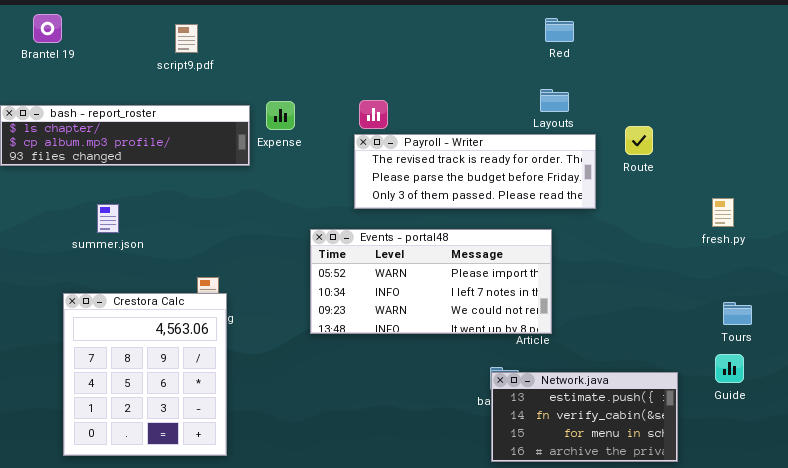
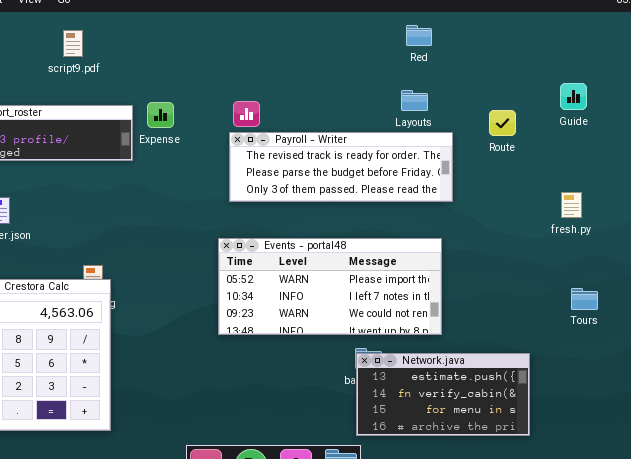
Route: [625,126,653,155] -> [489,110,516,136], moved
Events - portal48: [310,229,552,334] -> [218,238,442,335], moved
Guide: [715,354,744,383] -> [560,83,587,110], moved

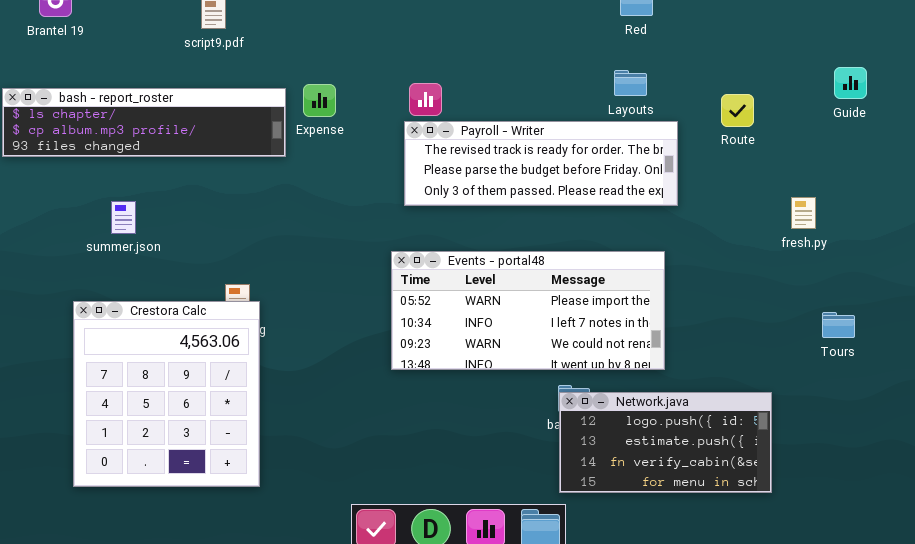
Guide: [560,83,587,110] -> [834,67,867,99], moved
fresh.py: [561,192,582,218] -> [791,197,816,229], moved
Network.java: [356,353,530,436] -> [559,392,772,493], scrolled up 1 row

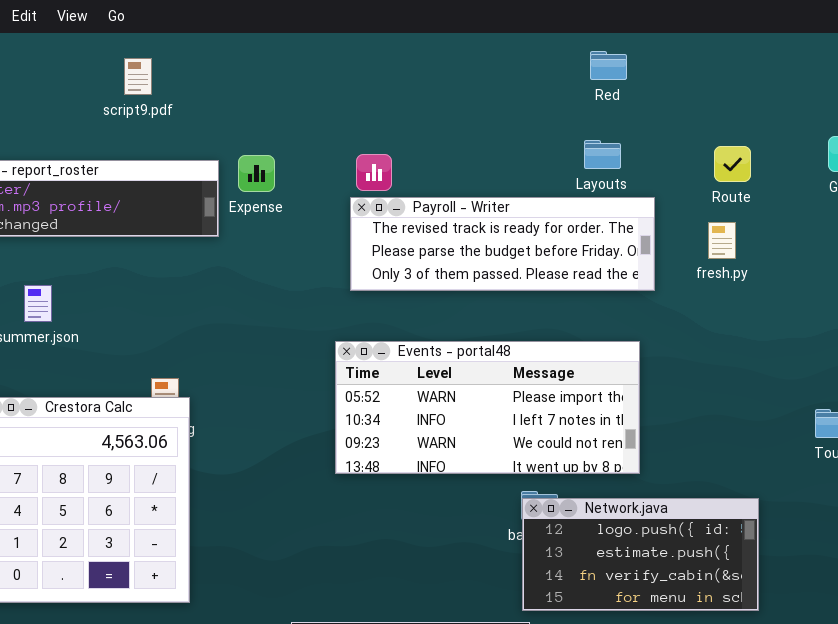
Route: [721,94,754,127] -> [714,146,751,182], moved
fresh.py: [791,197,816,229] -> [708,222,736,259], moved

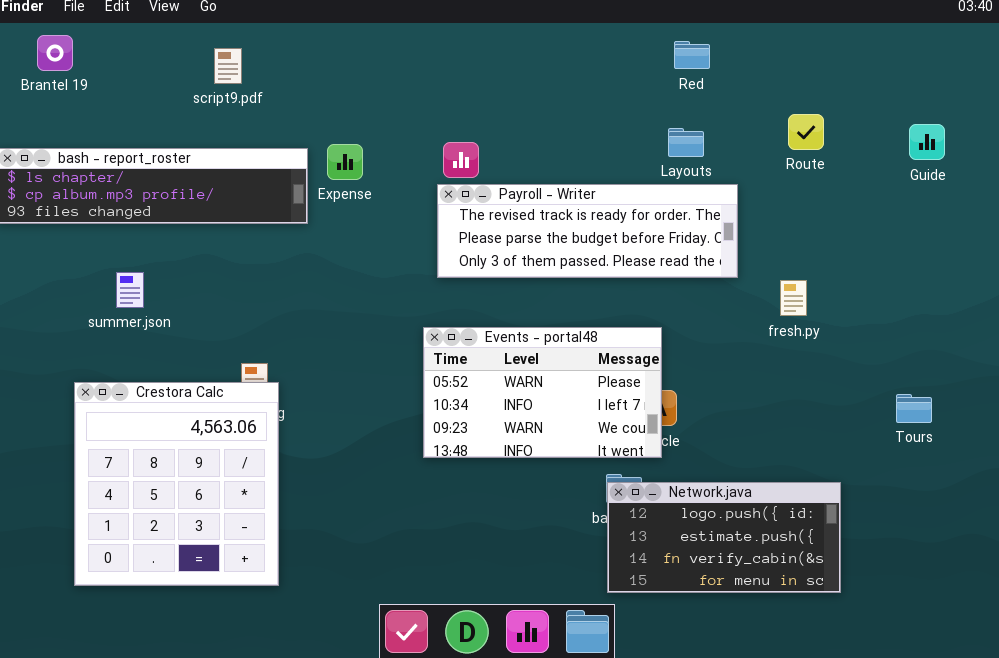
Route: [714,146,751,182] -> [788,114,824,150], moved
fresh.py: [708,222,736,259] -> [780,280,807,316], moved
Events - portal48: [335,341,640,474] -> [423,327,662,458], resized

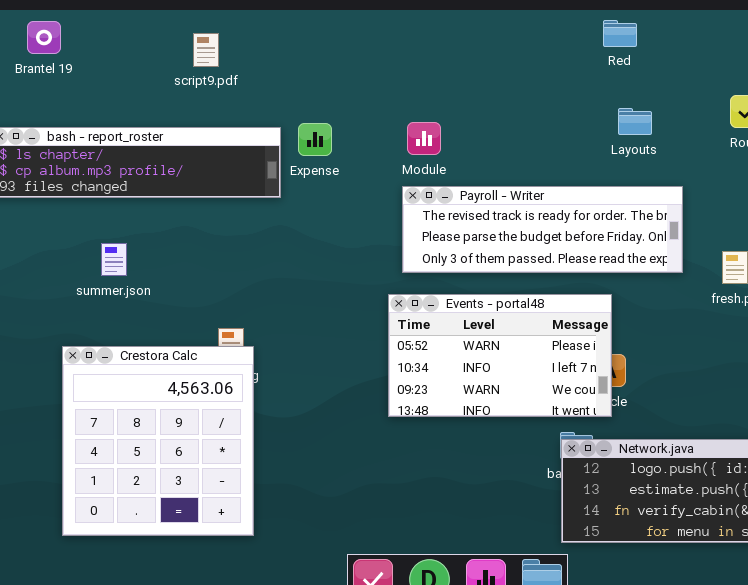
Red: [674,41,710,69] -> [603,20,637,47], moved
Payroll - Writer: [437,184,738,278] -> [402,186,683,273], moved

